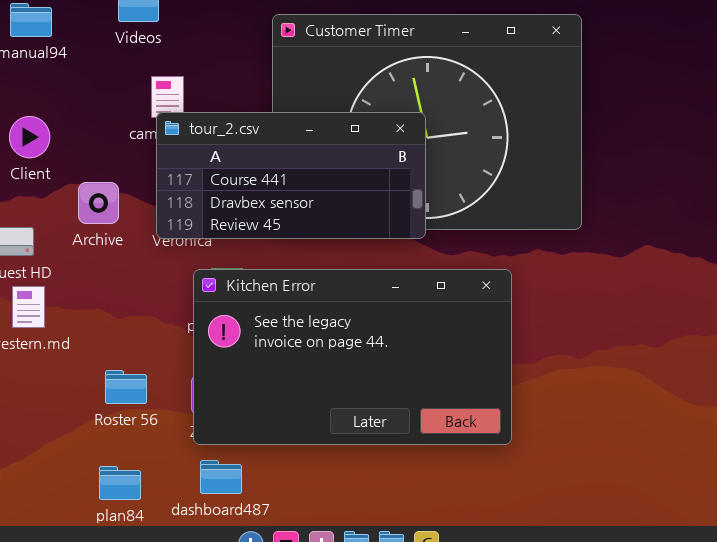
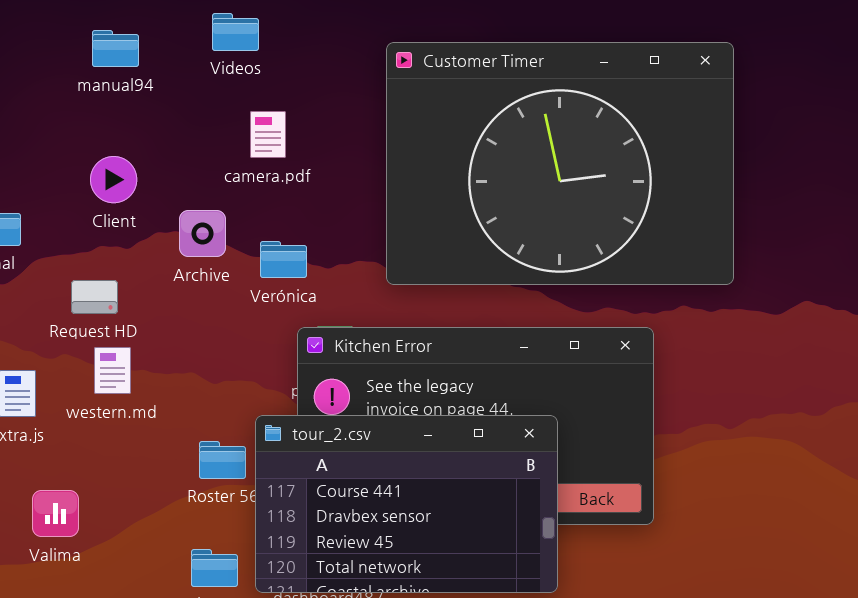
tour_2.csv: [156,112,426,239] -> [255,415,558,593], moved, resized
Archive: [78,182,119,224] -> [179,210,226,257], moved

